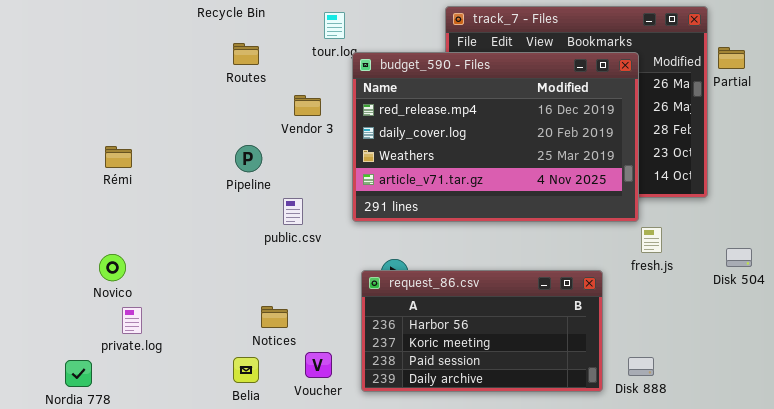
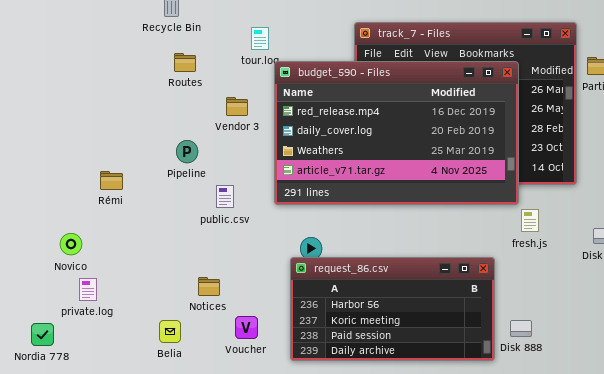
Rémi: [105,146,132,168] -> [100,171,123,190], moved
request_86.csv: [361,270,603,392] -> [290,257,495,361], moved
Belia: [233,357,259,383] -> [159,320,181,343], moved

